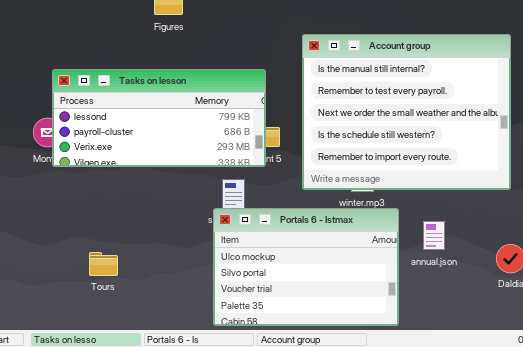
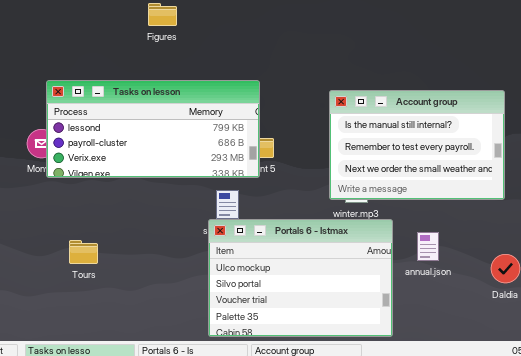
Account group: [302,34,511,190] -> [329,90,505,200], resized
Tours: [89,252,118,276] -> [69,240,98,264], moved

